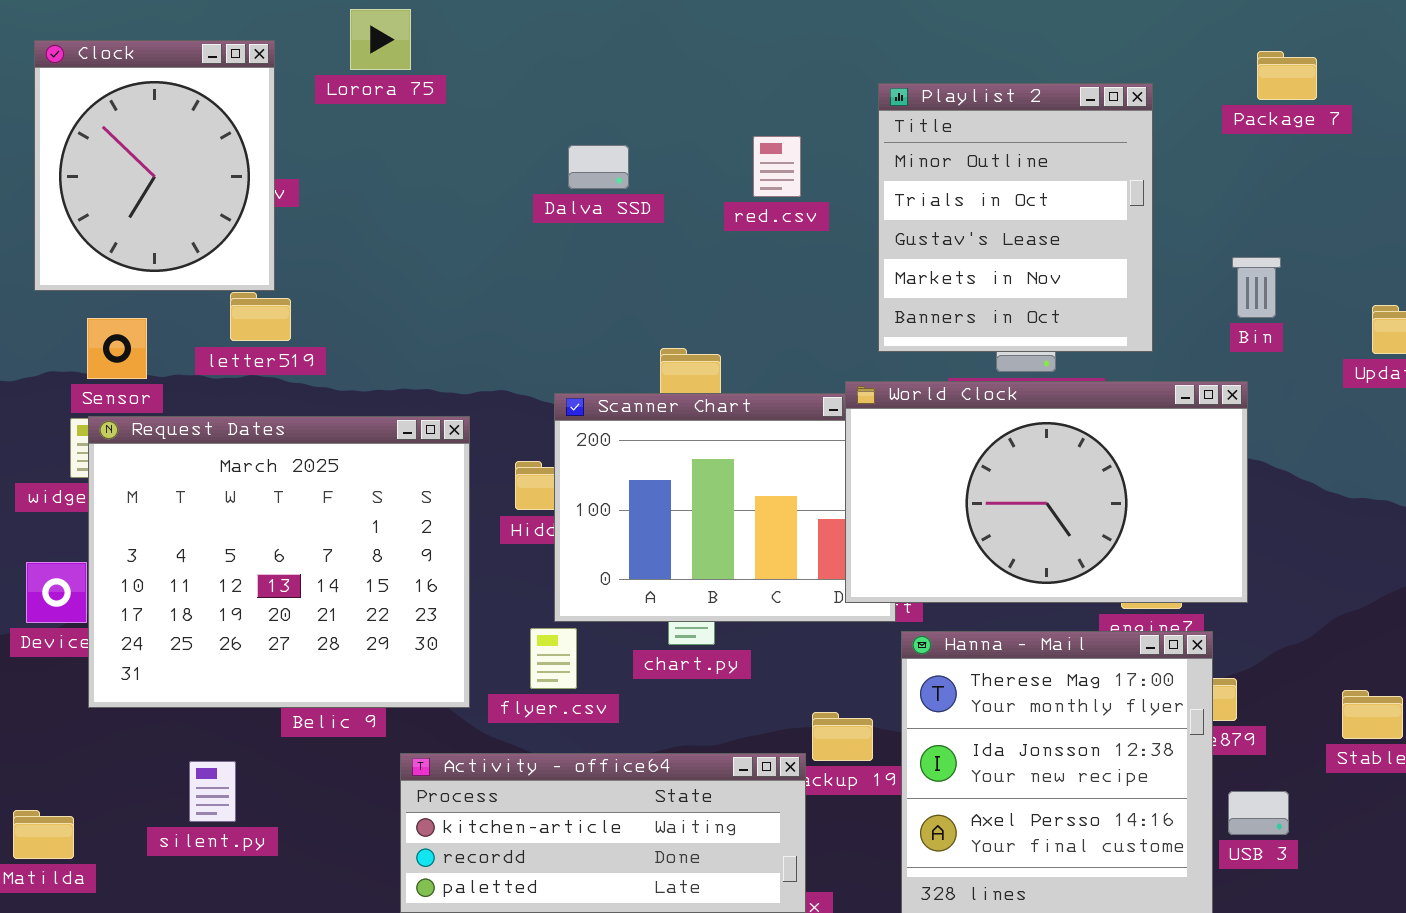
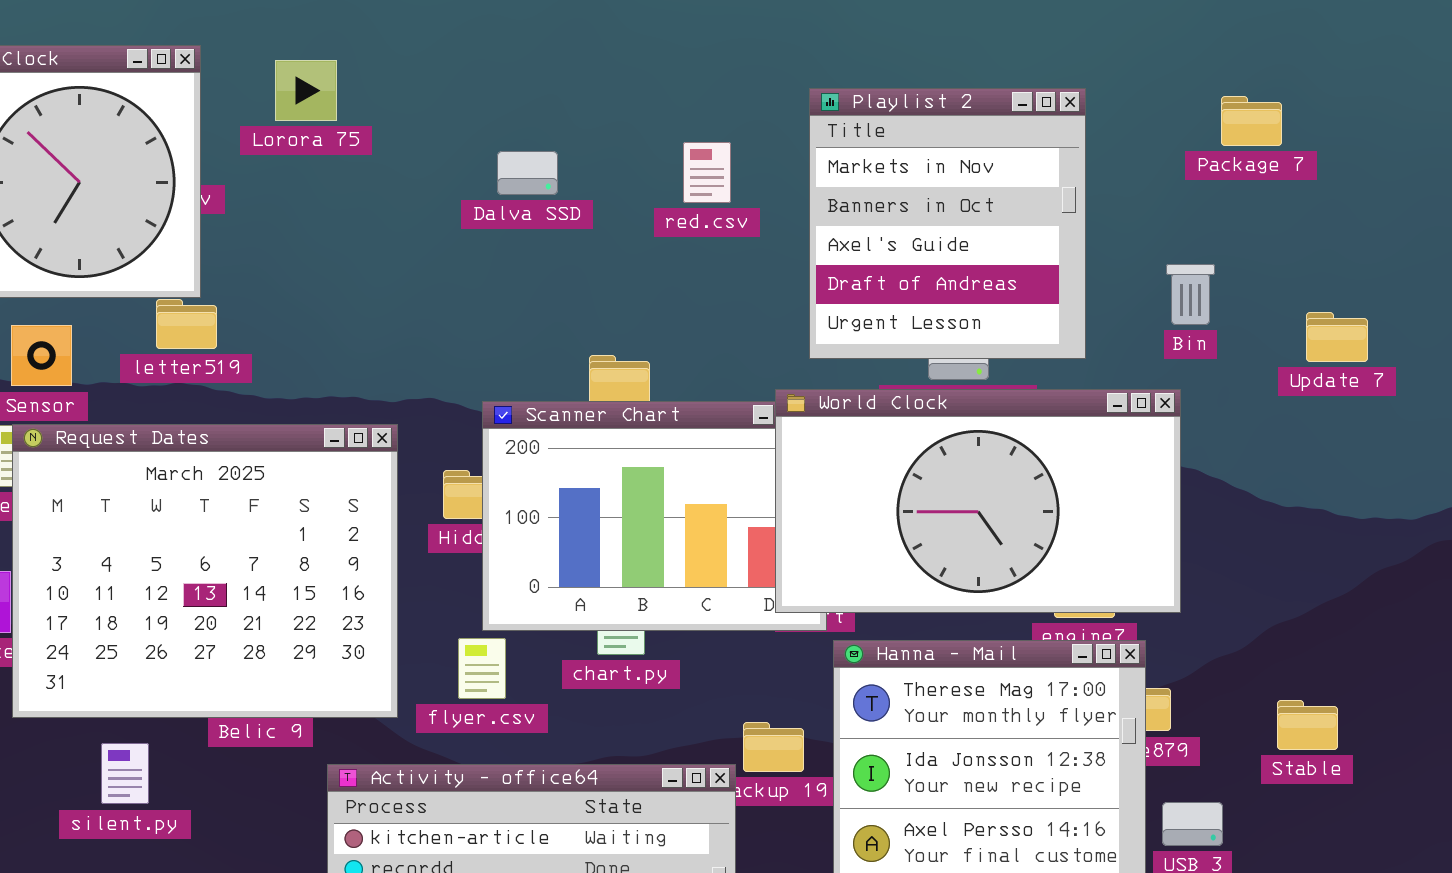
Lorora 75: [350,9,411,70] -> [275,60,337,121], moved
Package 7: [1257,51,1317,100] -> [1221,96,1282,146], moved
Playlist 2: [878,83,1153,352] -> [809,88,1086,359], scrolled down 3 rows
silent.py: [189,761,236,822] -> [101,743,149,804], moved

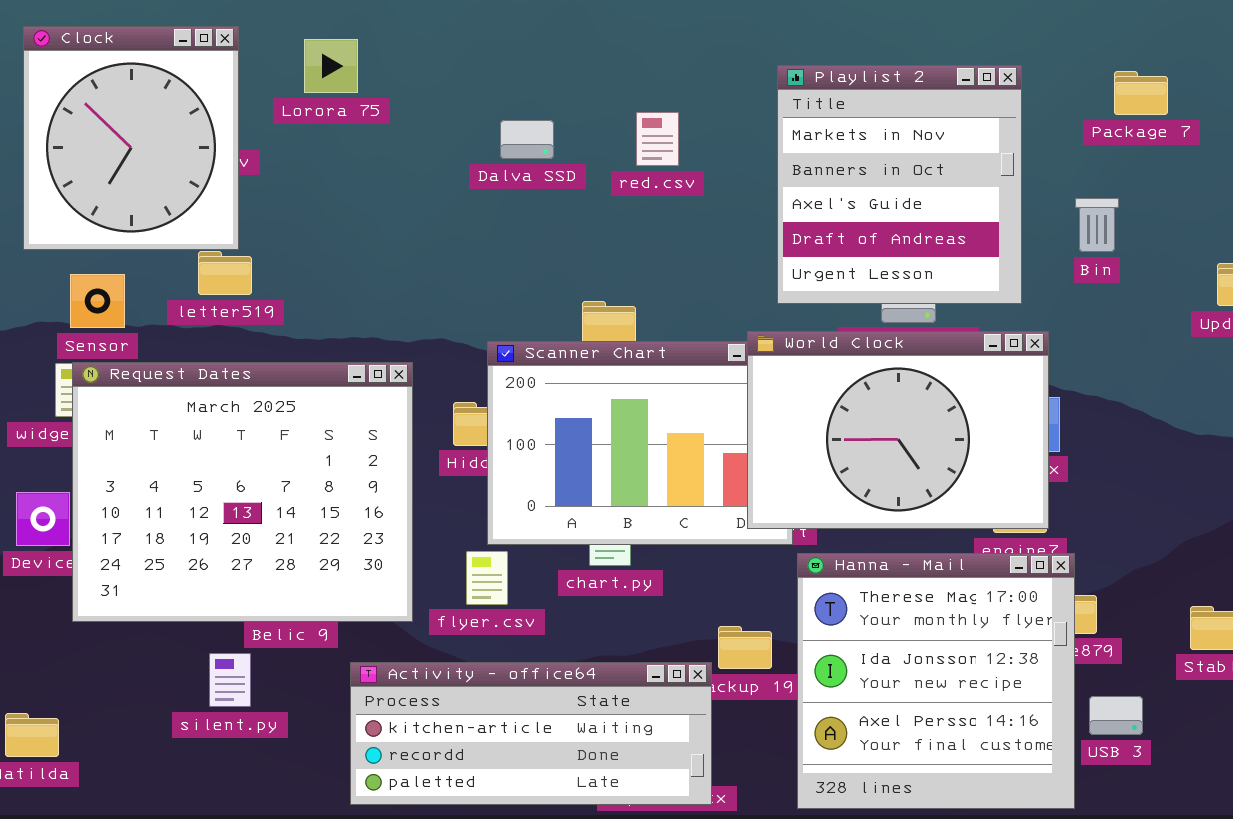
Package 7: [1221,96,1282,146] -> [1114,71,1168,115], moved
red.csv: [683,142,731,203] -> [636,112,679,166], moved
Bin: [1166,264,1215,325] -> [1075,198,1119,252], moved
World Clock: [775,389,1181,613] -> [747,331,1049,529], resized
silent.py: [101,743,149,804] -> [209,653,251,707], moved

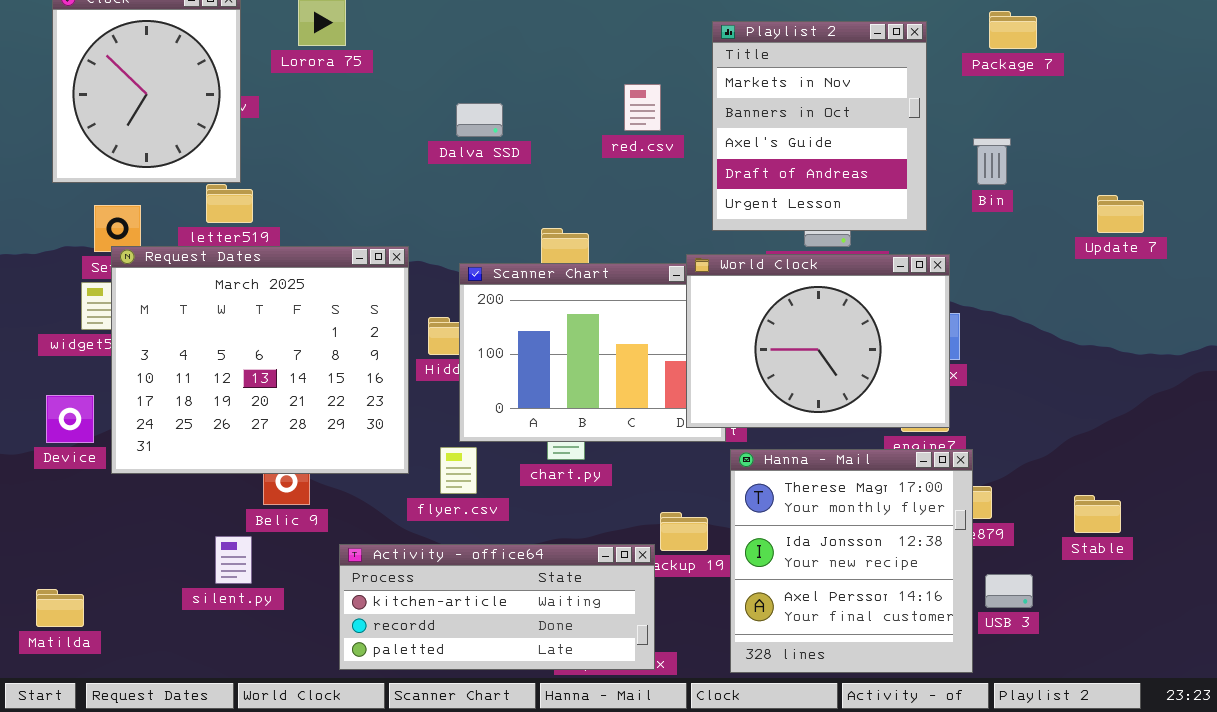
Package 7: [1114,71,1168,115] -> [989,11,1037,49], moved
red.csv: [636,112,679,166] -> [624,84,661,131], moved
Dalva SSD: [500,120,554,159] -> [456,103,503,137], moved
Request Dates: [72,362,413,622] -> [111,246,409,474], moved

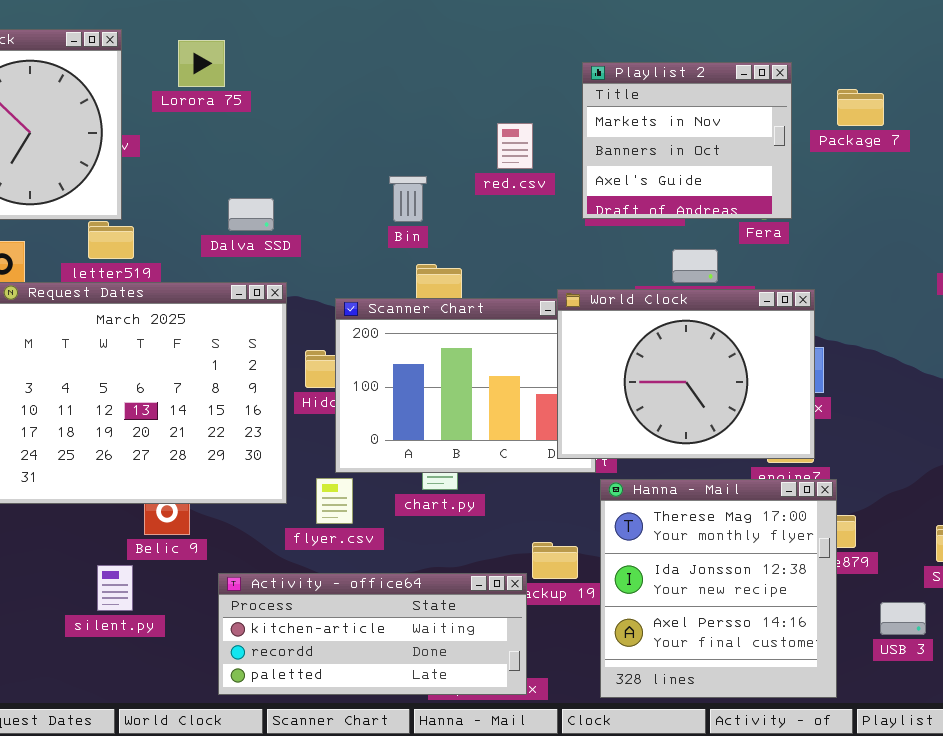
Package 7: [989,11,1037,49] -> [837,89,884,126], moved
Playlist 2: [712,21,927,231] -> [582,62,792,219], resized
Dalva SSD: [456,103,503,137] -> [228,198,274,231], moved
Bin: [973,138,1011,185] -> [389,176,427,222], moved
USB 3: [985,574,1033,608] -> [880,602,926,635], moved

